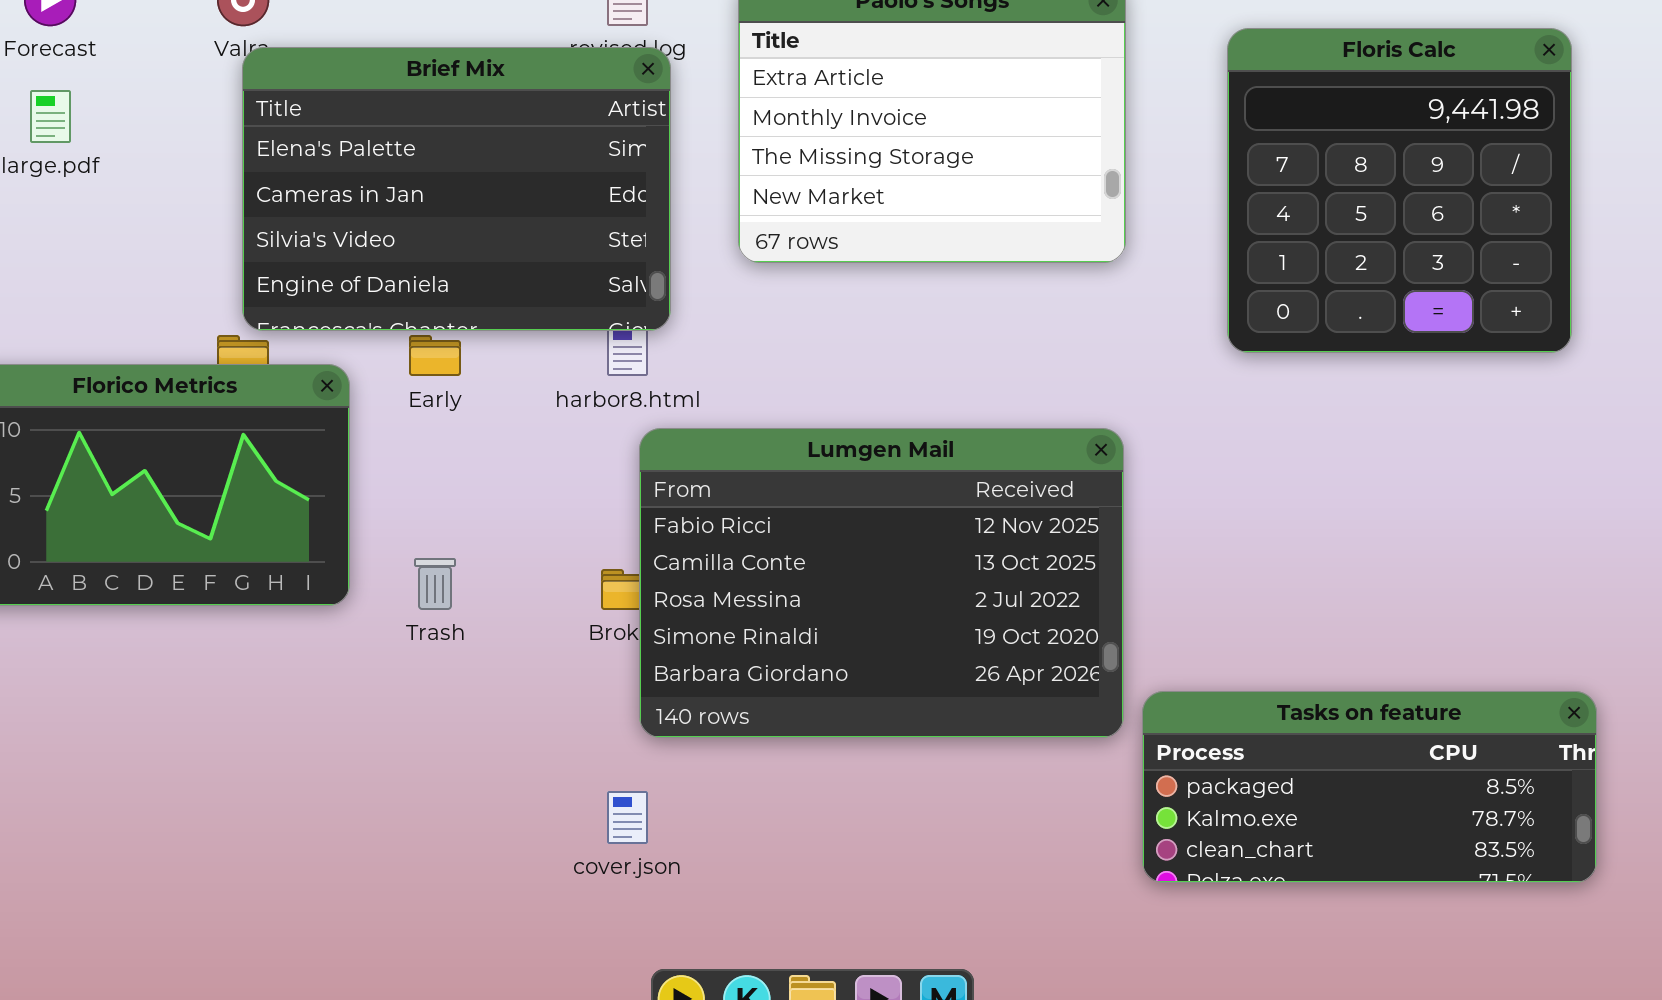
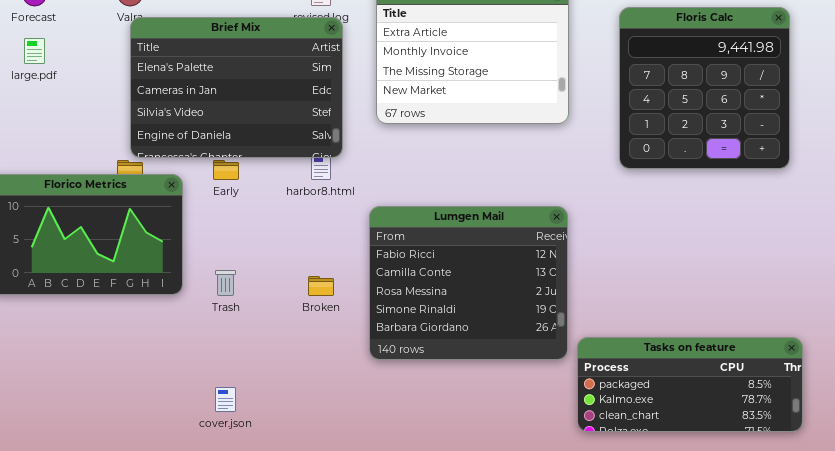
Lumgen Mail: [639,428,1124,738] -> [369,206,568,360], resized
cover.json: [607,791,648,844] -> [215,387,236,412], moved

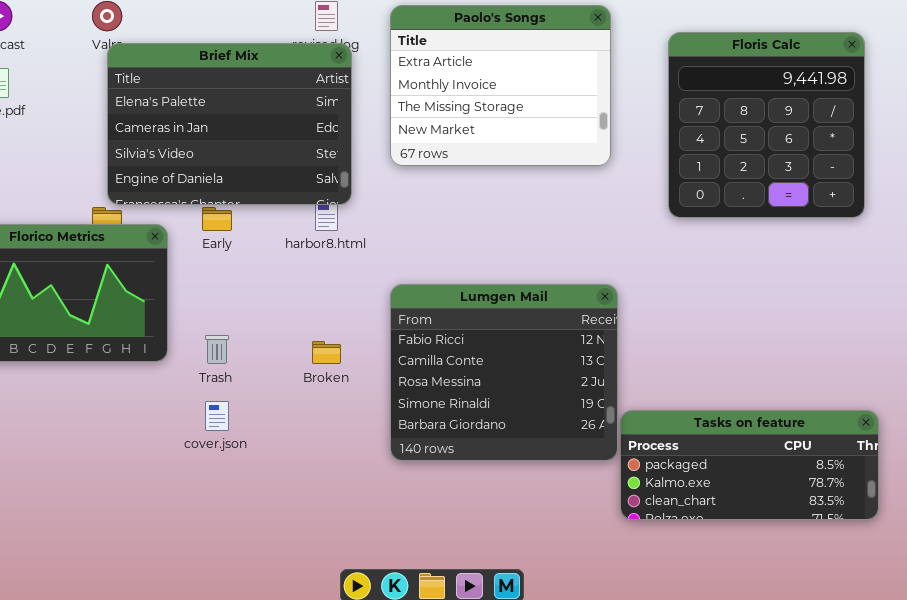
Lumgen Mail: [369,206,568,360] -> [390,284,618,461], moved
cover.json: [215,387,236,412] -> [205,401,229,431], moved

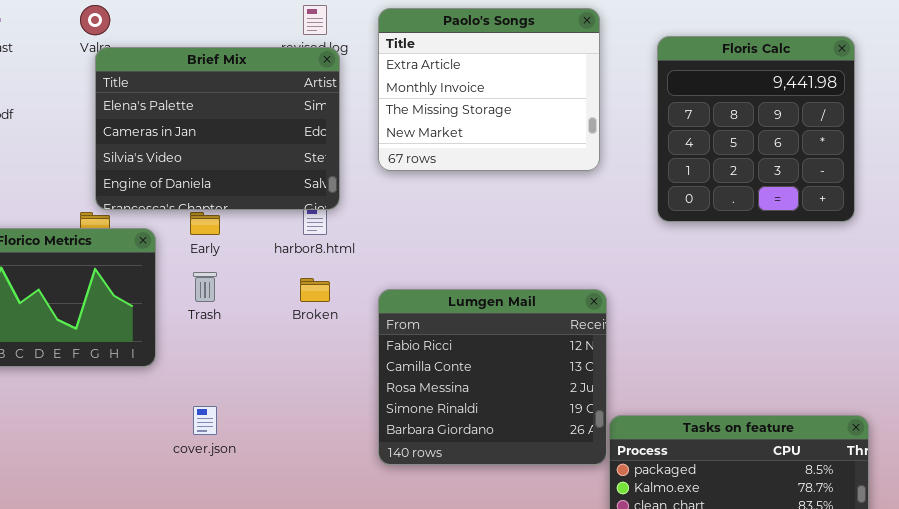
Trash: [205,335,229,364] -> [193,272,217,302], moved
Broken: [312,341,341,364] -> [300,278,330,302], moved

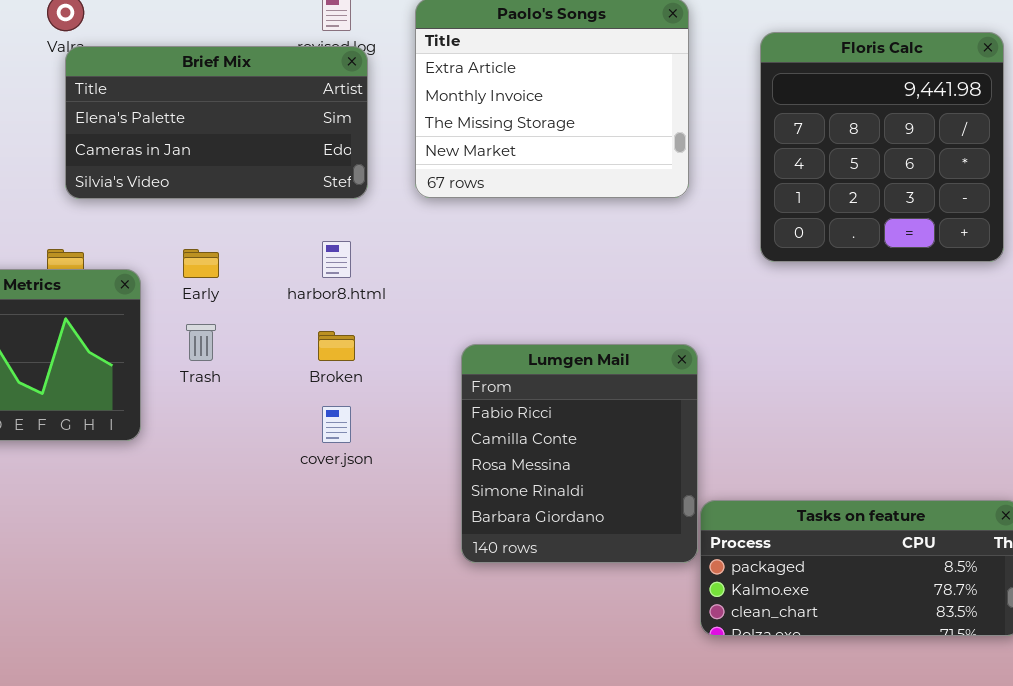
Brief Mix: [95,47,340,210] -> [65,46,368,199], resized
Lumgen Mail: [378,289,607,465] -> [461,344,698,563], resized
cover.json: [193,406,217,435] -> [322,406,351,443], moved

